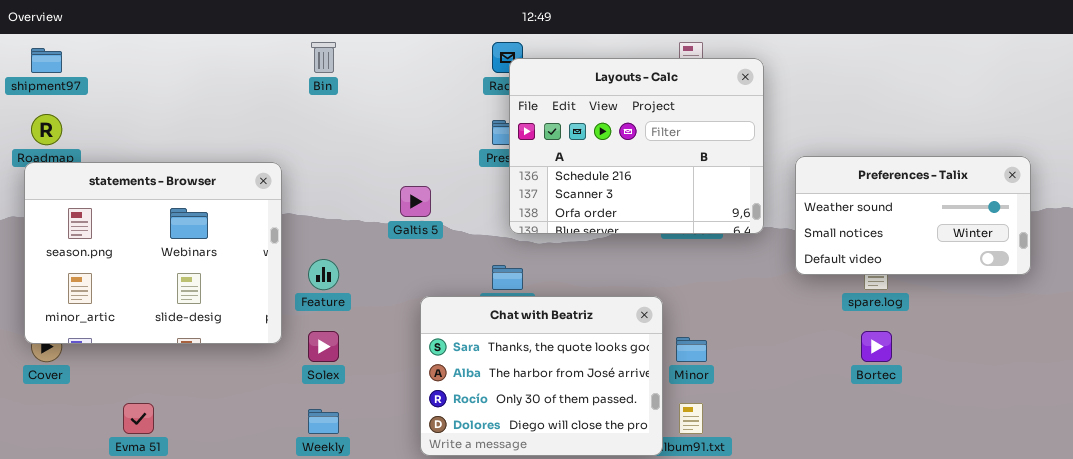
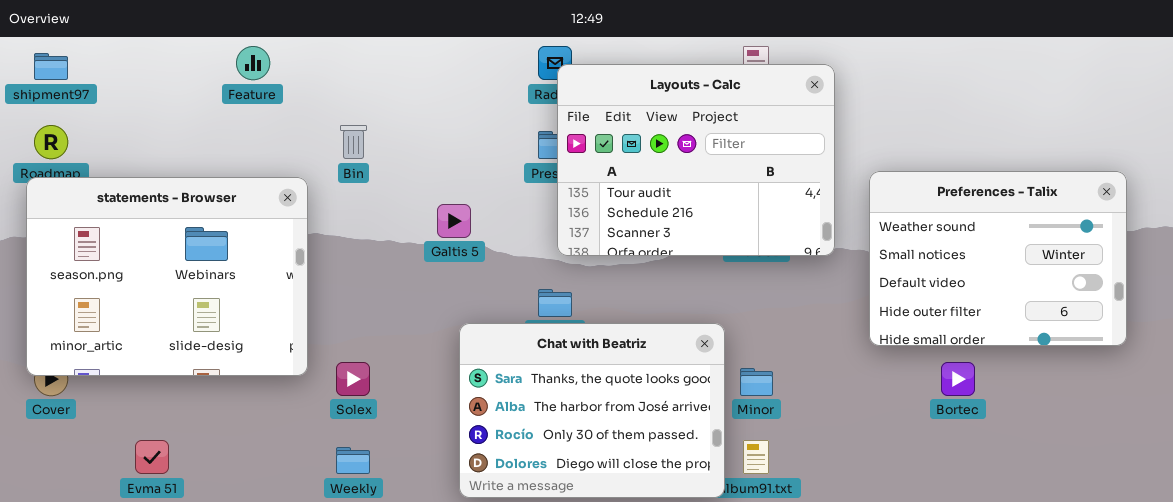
Bin: [311,42,336,73] -> [340,125,367,159], moved
Layouts - Calc: [509,58,764,234] -> [557,64,835,256], scrolled up 1 row
Preferences - Talix: [795,156,1031,275] -> [869,171,1127,346], resized
Feature: [308,259,339,290] -> [236,46,270,80], moved

